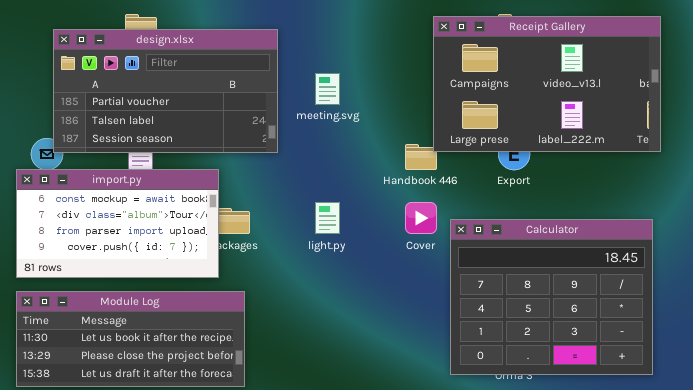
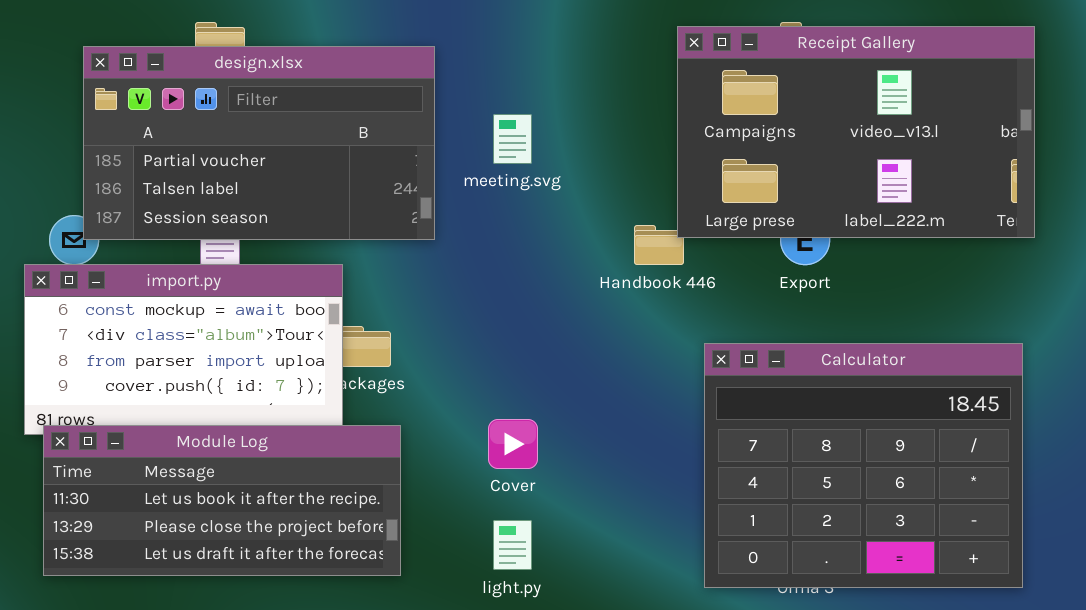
light.py: [315,202,340,234] -> [493,520,532,570], moved
Cover: [405,202,437,234] -> [488,419,538,469], moved
Module Log: [16,291,245,387] -> [43,425,401,576], moved

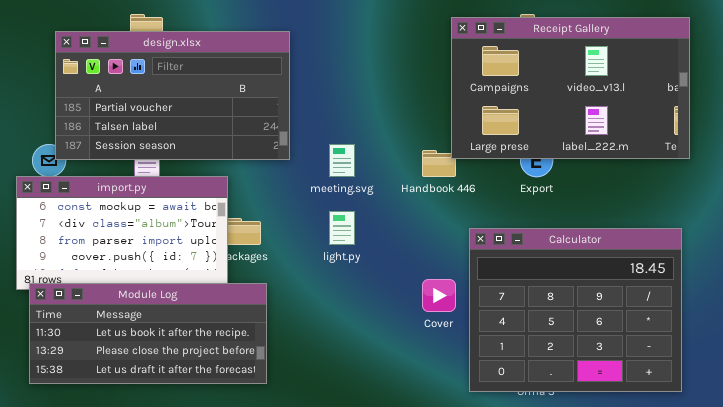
meeting.svg: [493,114,532,164] -> [329,144,355,177], moved
Cover: [488,419,538,469] -> [422,279,456,312], moved
light.py: [493,520,532,570] -> [329,211,355,245], moved

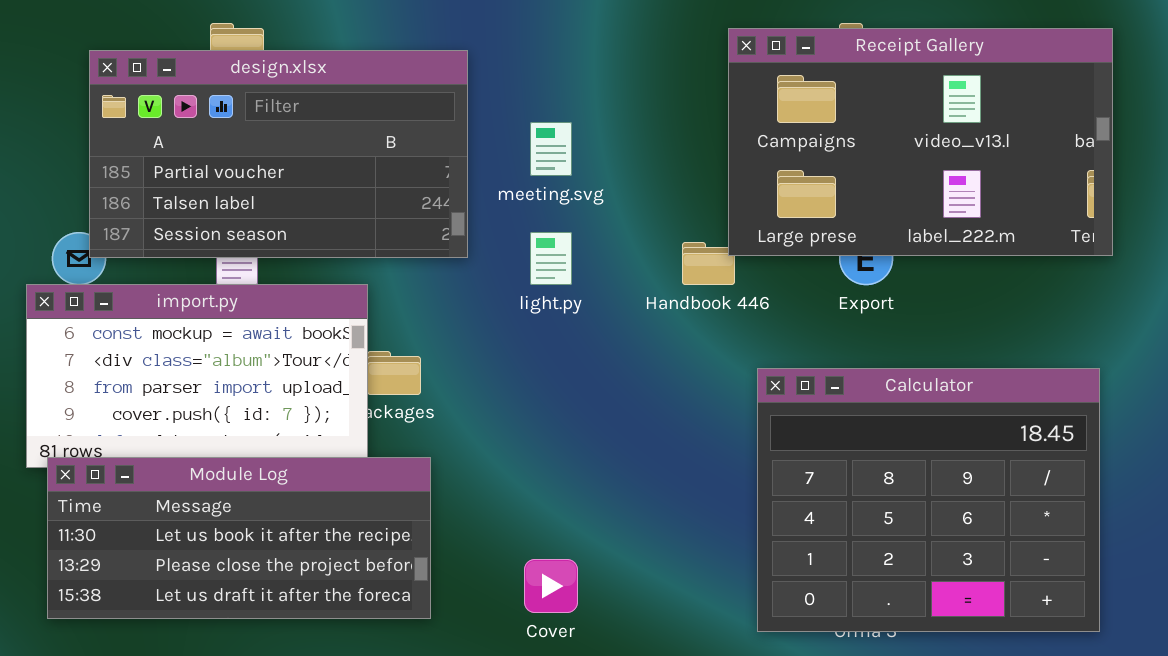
meeting.svg: [329,144,355,177] -> [530,122,572,176], moved
light.py: [329,211,355,245] -> [530,232,572,285], moved
Cover: [422,279,456,312] -> [524,559,578,613], moved

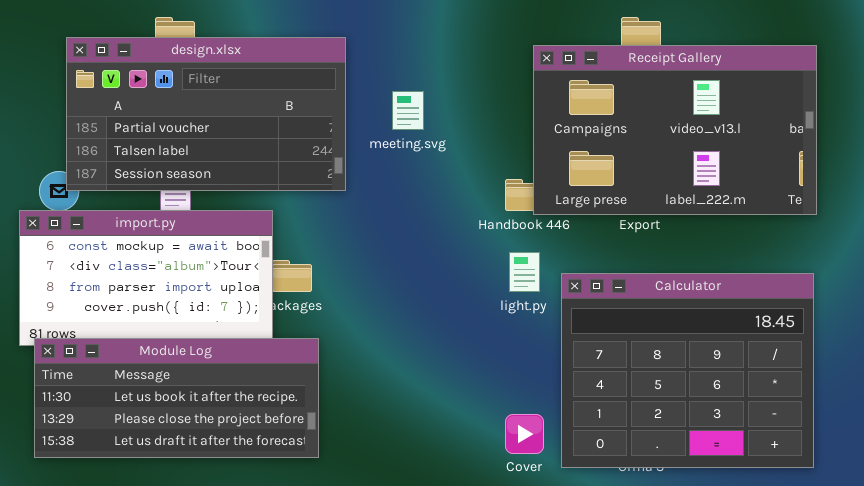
Receipt Gallery: [728,28,1113,256] -> [533,45,817,215], moved
light.py: [530,232,572,285] -> [509,252,540,292], moved
Cover: [524,559,578,613] -> [505,414,544,454], moved

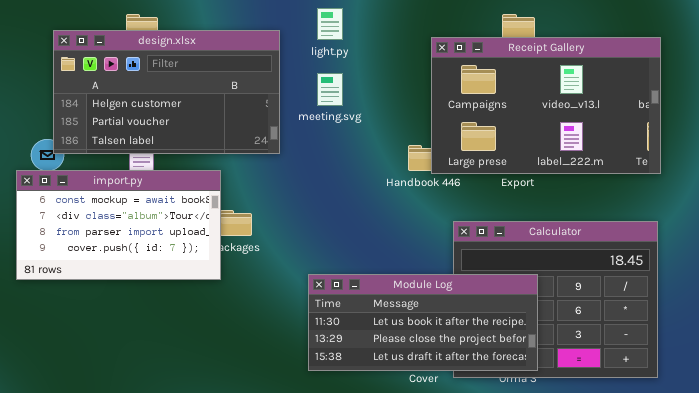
design.xlsx: [66,37,346,191] -> [53,30,280,154], scrolled up 1 row
light.py: [509,252,540,292] -> [317,8,343,40], moved
Module Log: [34,338,319,458] -> [308,274,538,371], moved

